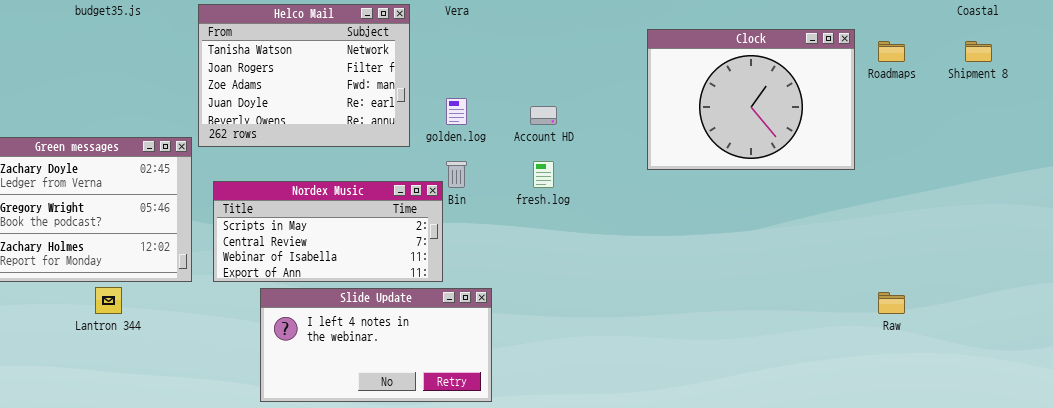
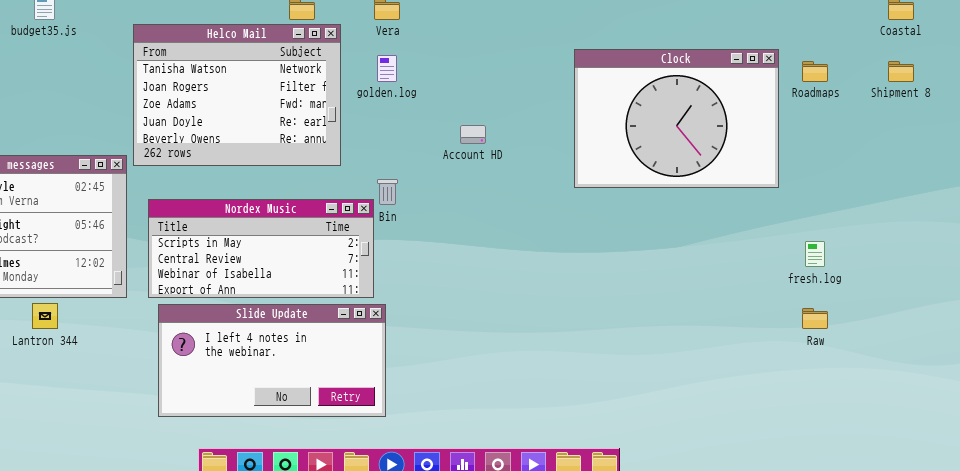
golden.log: [446,98,467,125] -> [377,55,397,82], moved
fresh.log: [533,161,554,188] -> [805,241,825,267], moved
Slide Update: [260,288,492,402] -> [158,304,386,417], moved

